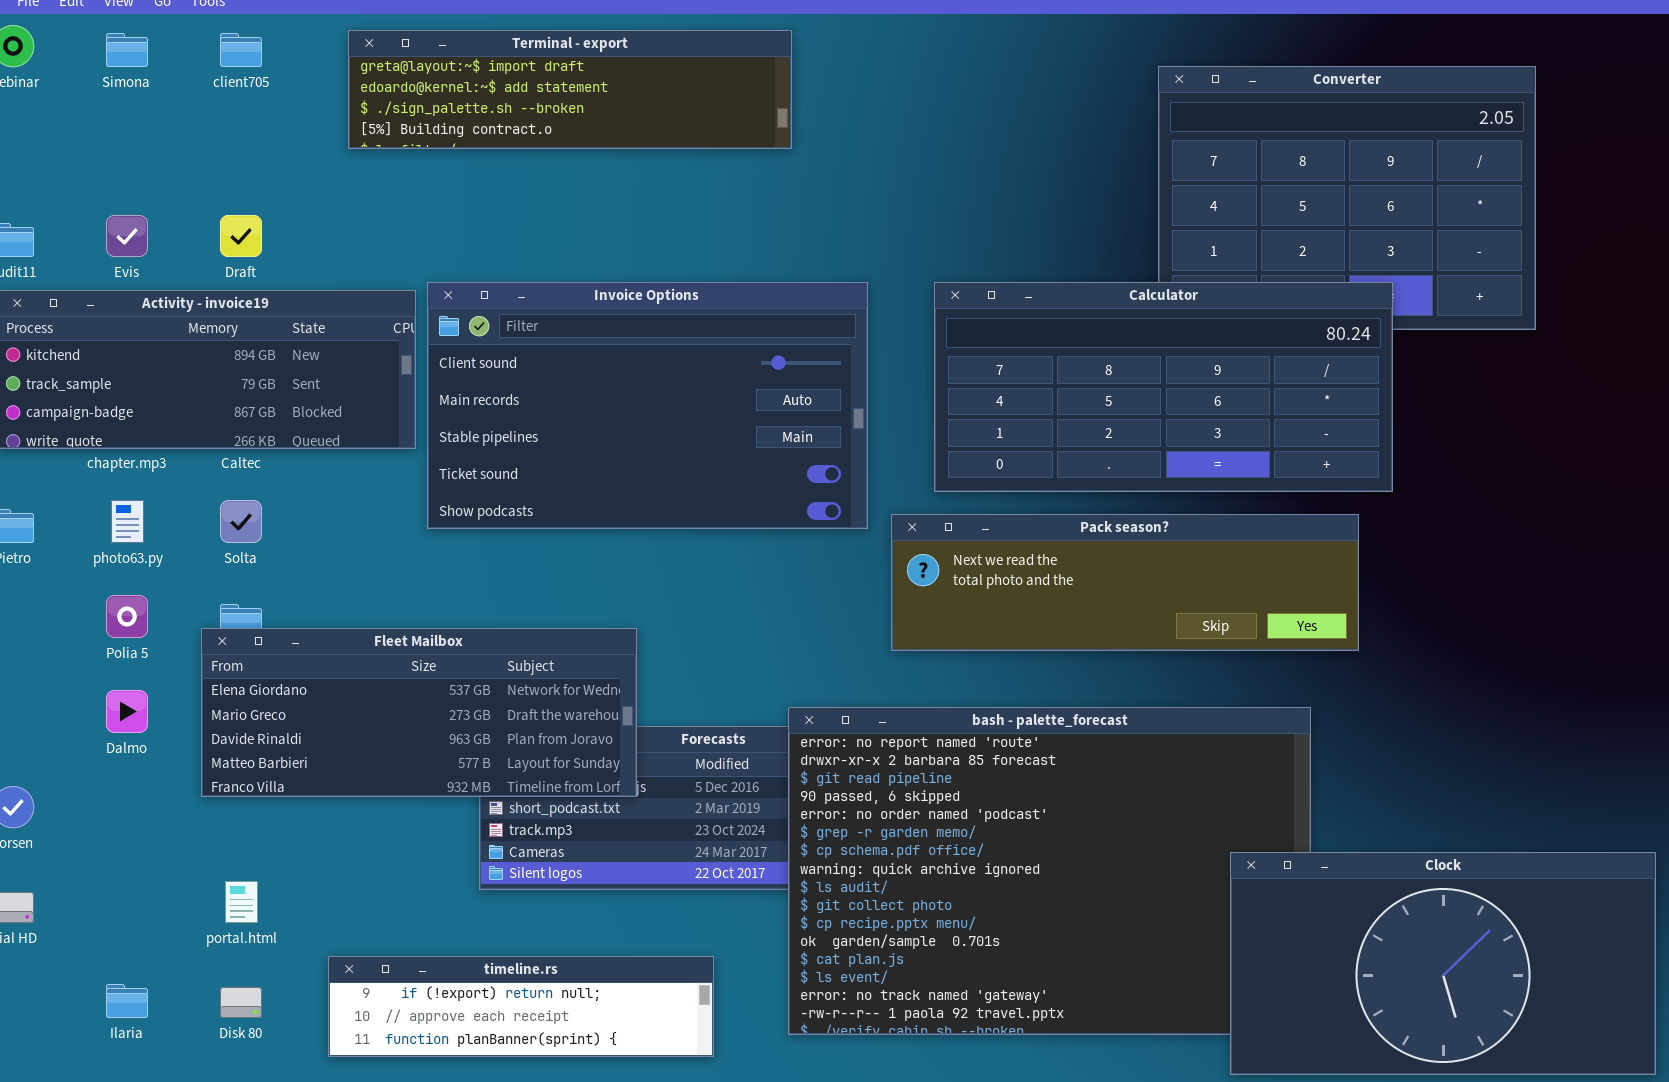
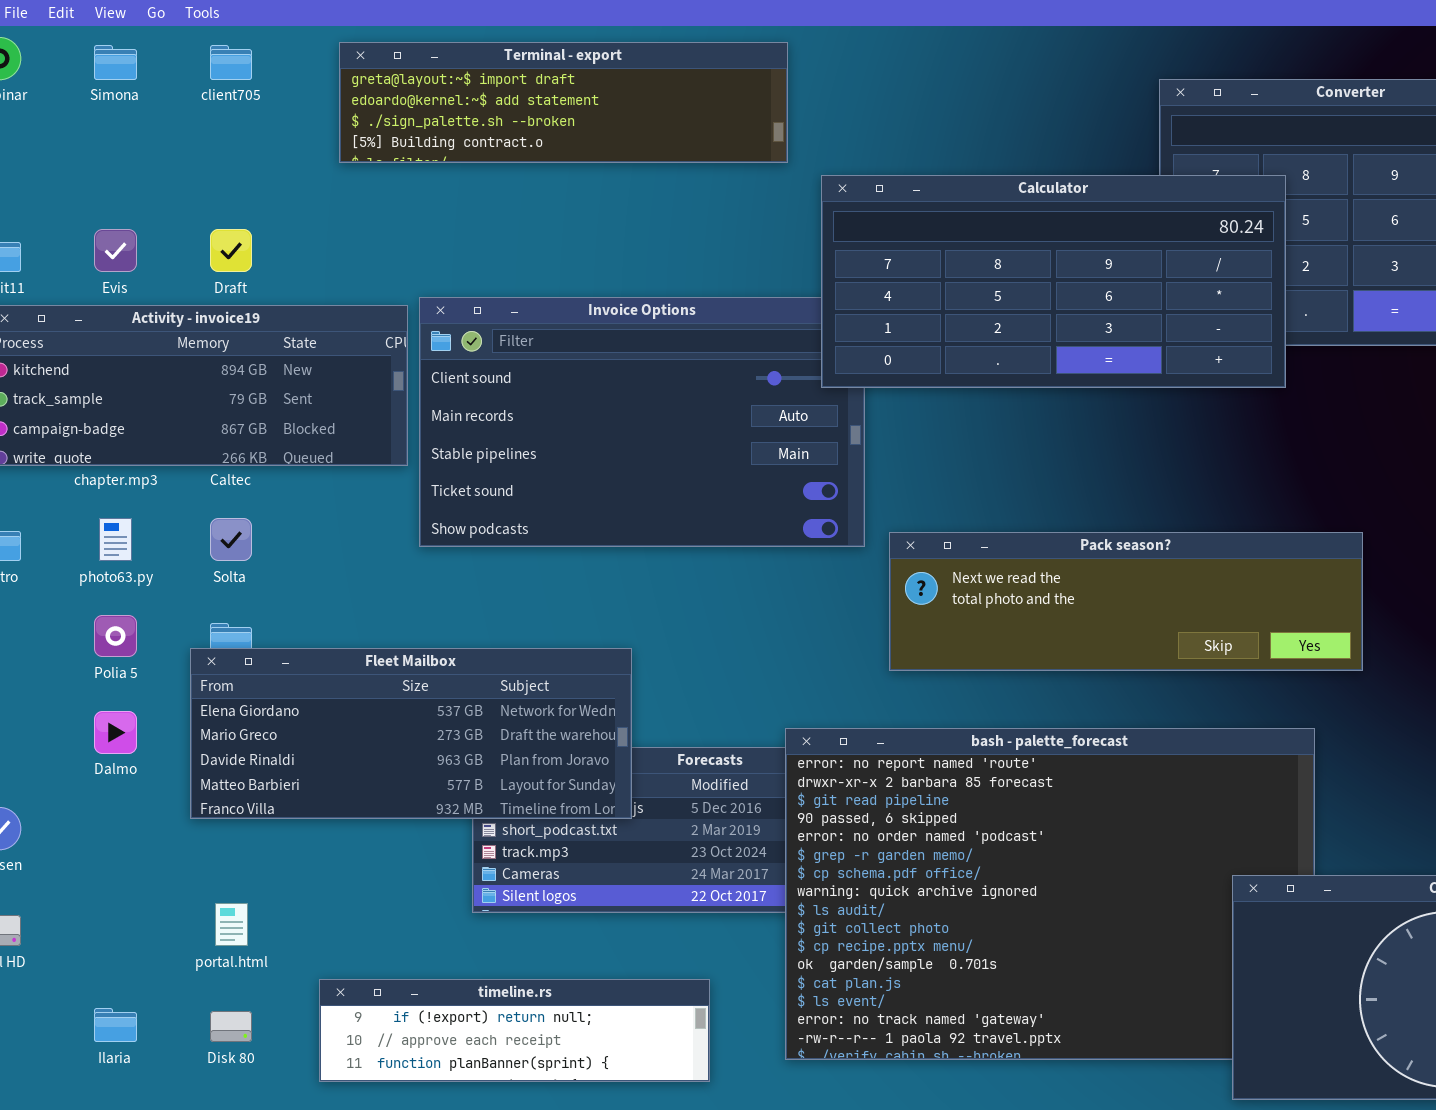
Calculator: [934,282,1393,492] -> [821,175,1286,388], moved

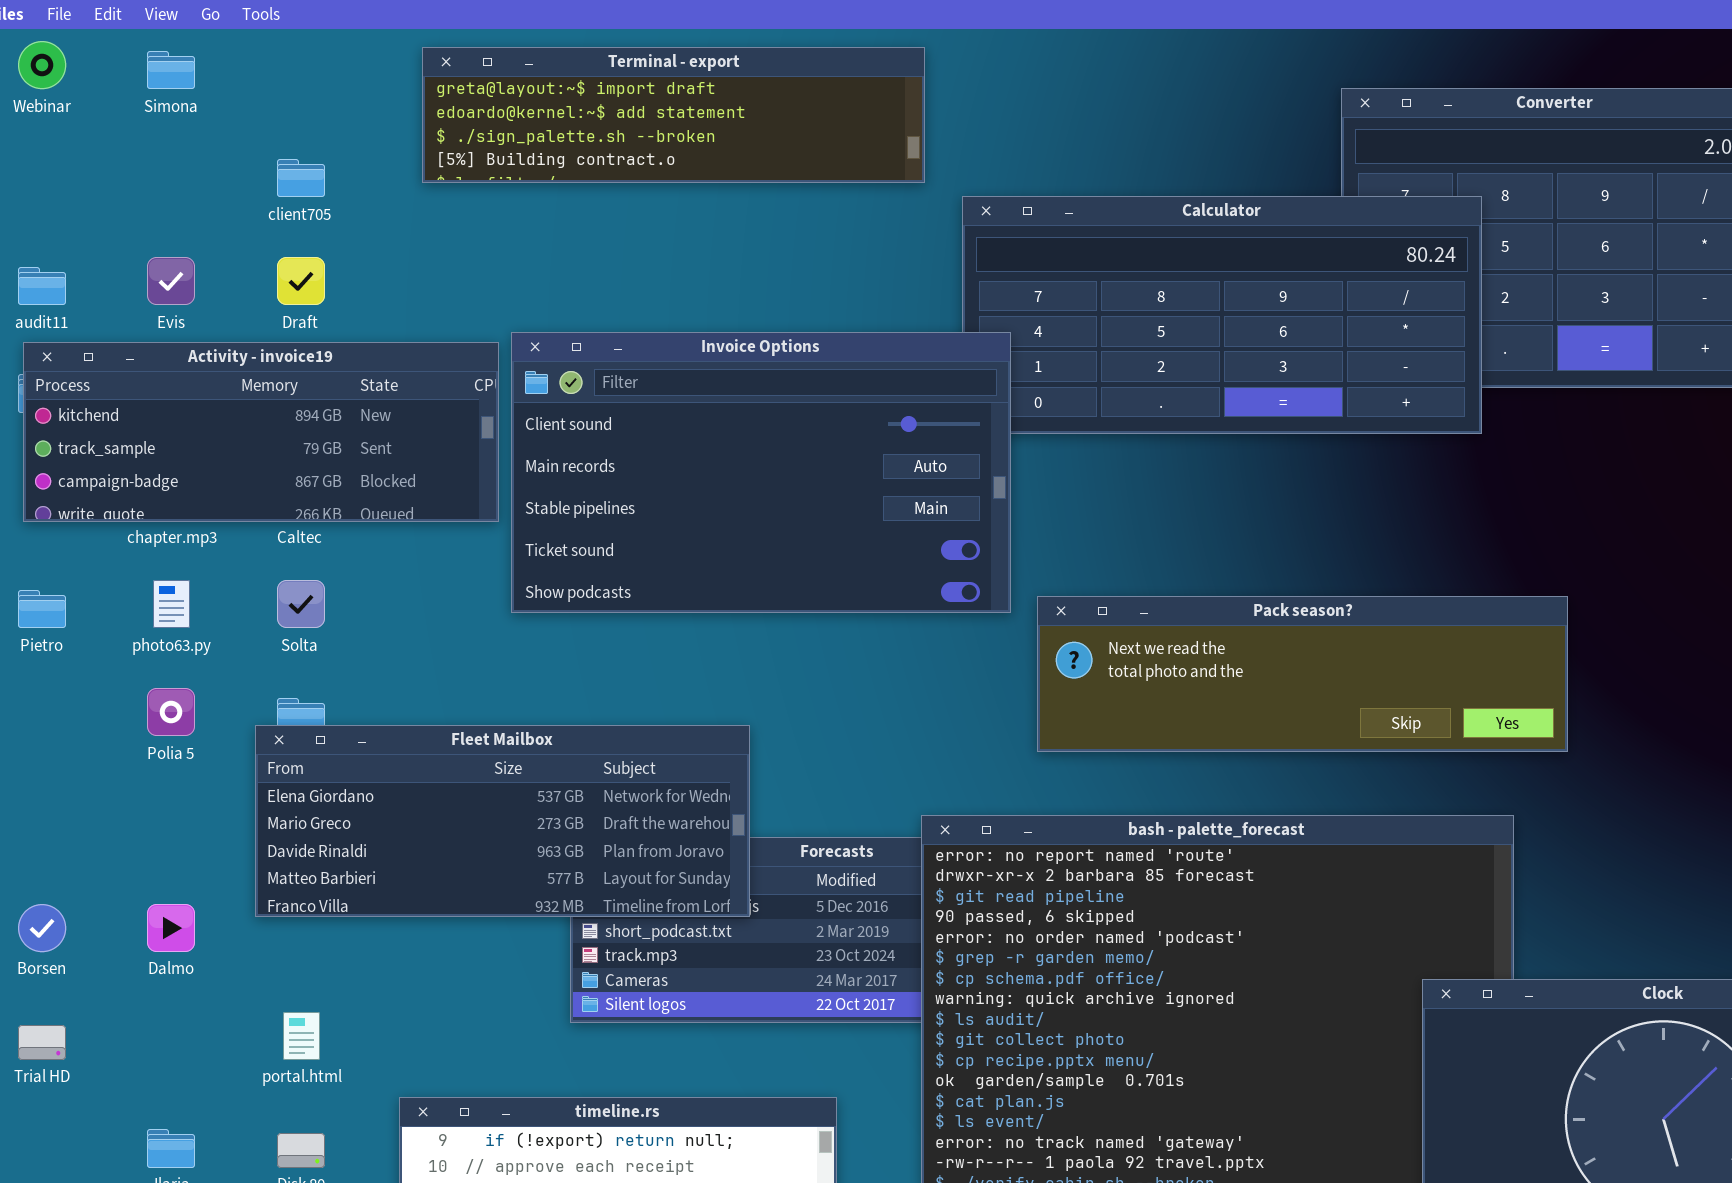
client705: [210,45,252,80] -> [277,159,325,197], moved
Invoice Options: [419,297,865,547] -> [511,332,1011,613], raised
Dalmo: [94,711,137,754] -> [147,904,195,952], moved

